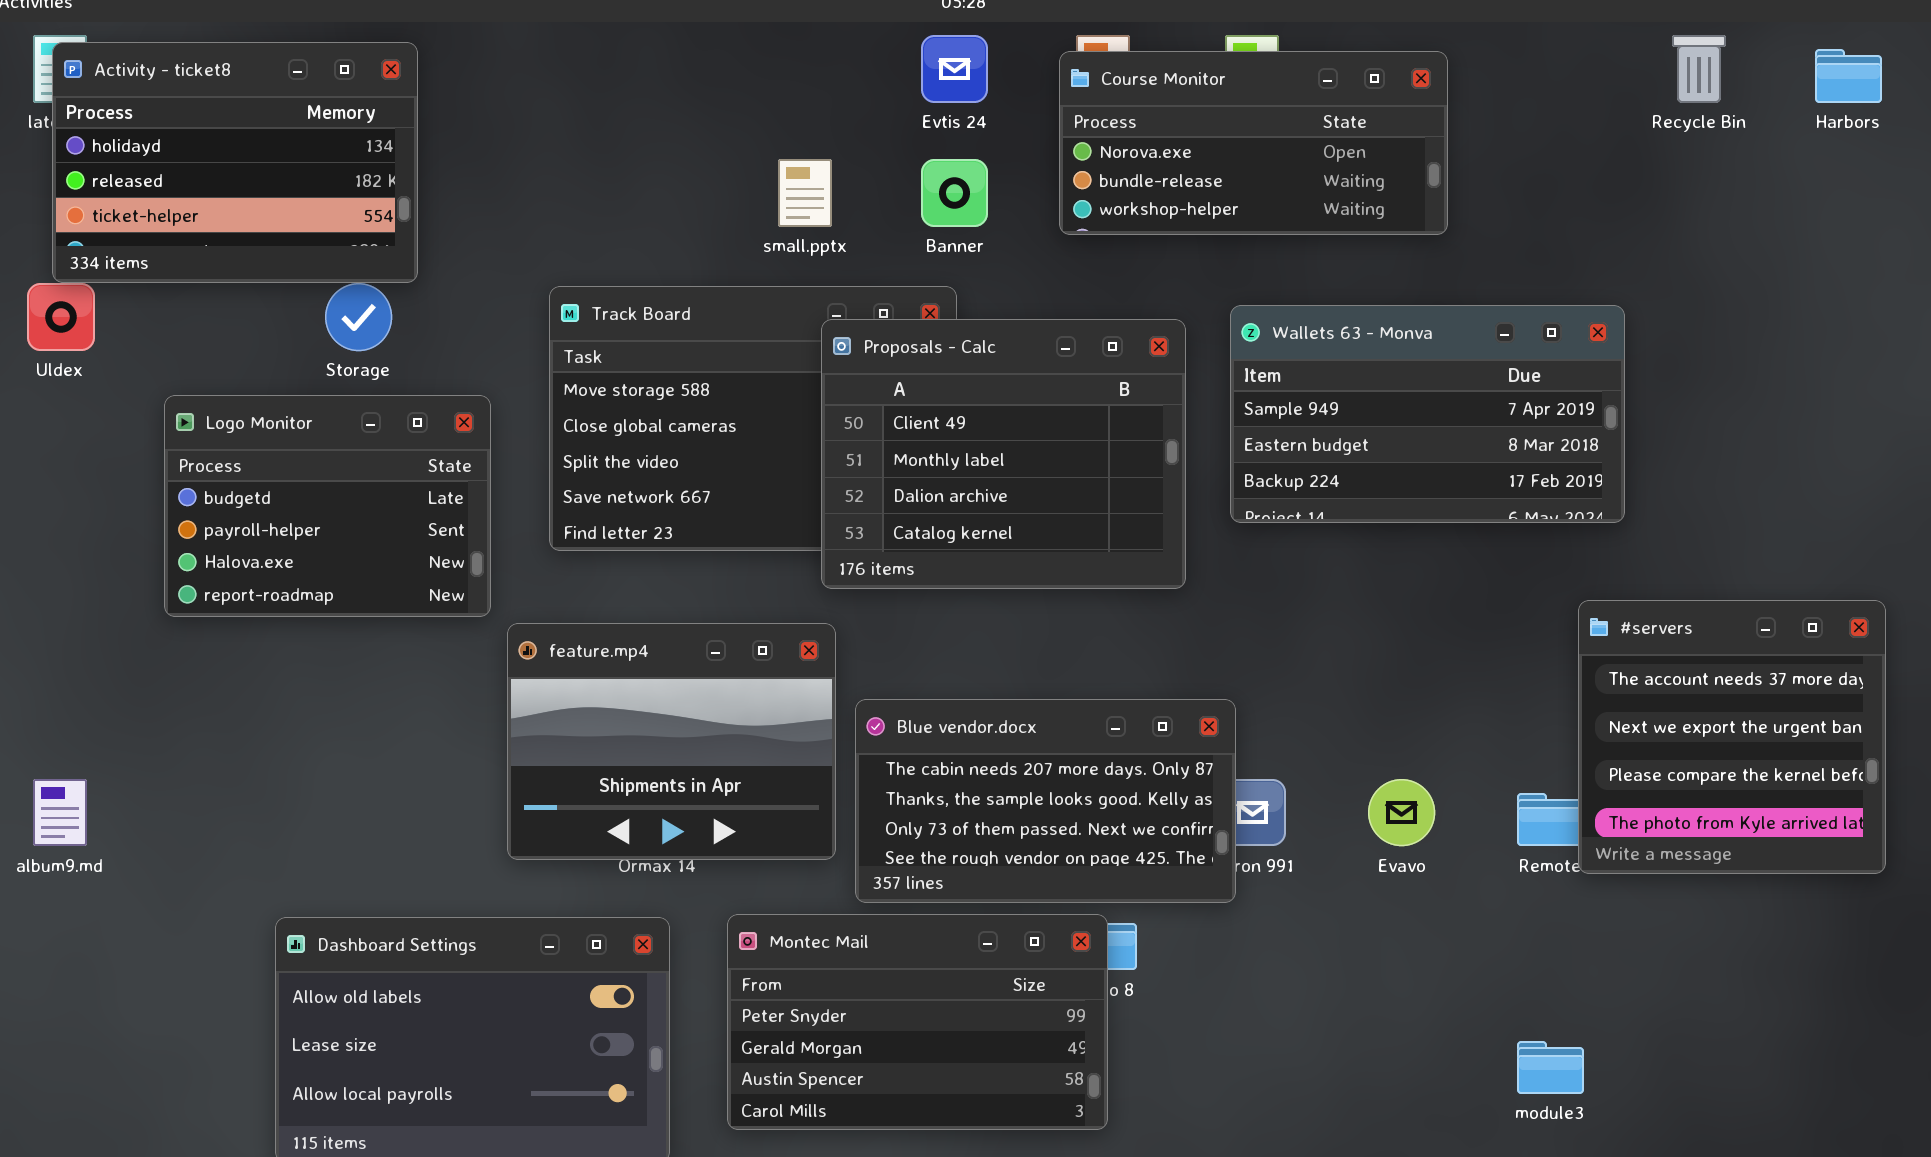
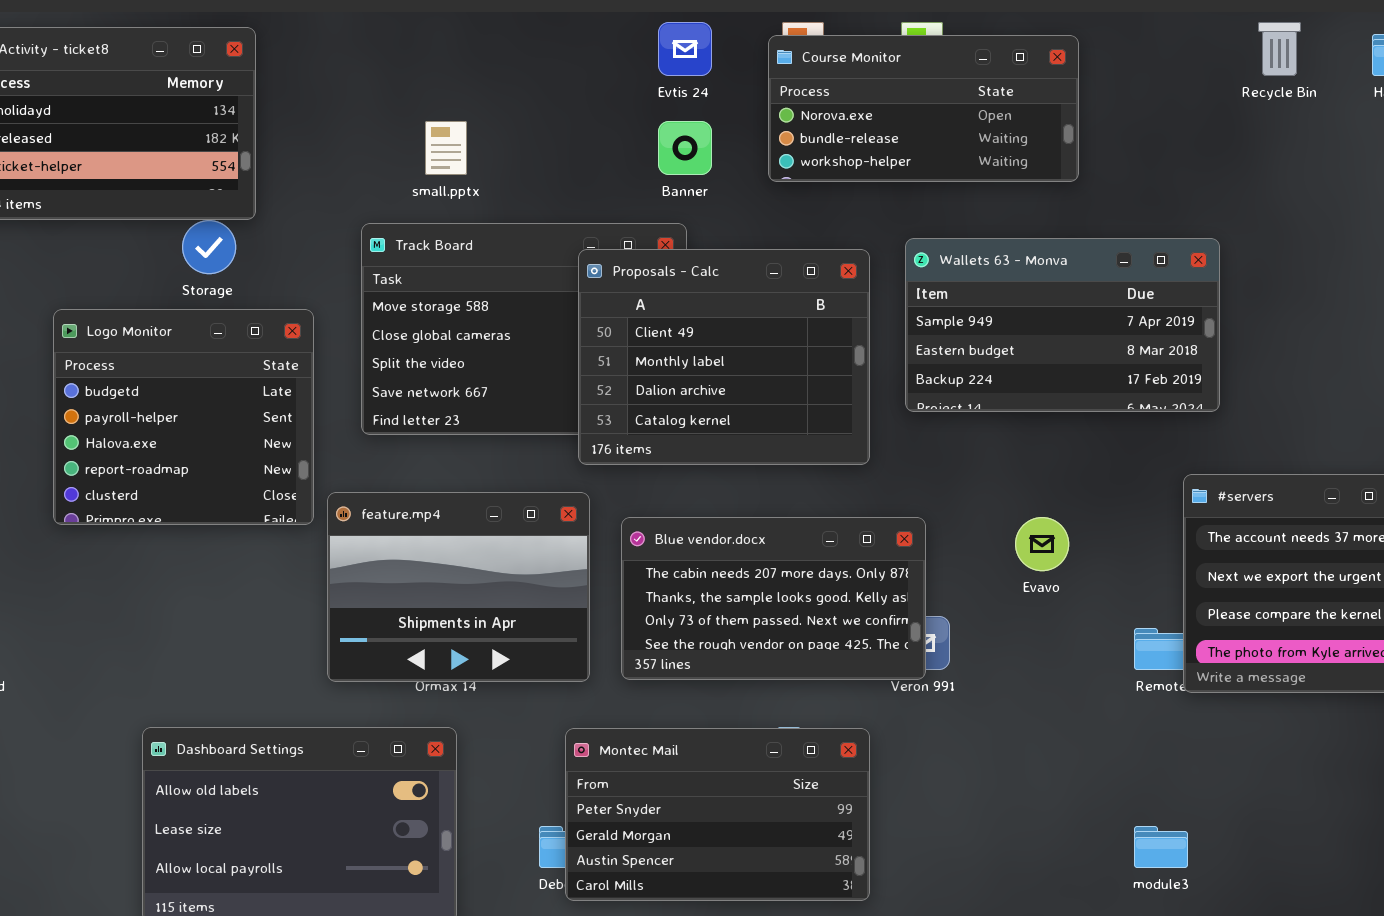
small.pptx: [778,159,832,227] -> [425,121,467,175], moved
Logo Monitor: [164,395,491,617] -> [53,309,314,525], resized
Blue vendor.docx: [855,699,1236,903] -> [621,517,926,680], moved
Evavo: [1368,779,1435,846] -> [1015,517,1069,571], moved
Montec Mail: [727,914,1108,1130] -> [565,728,870,901], moved

